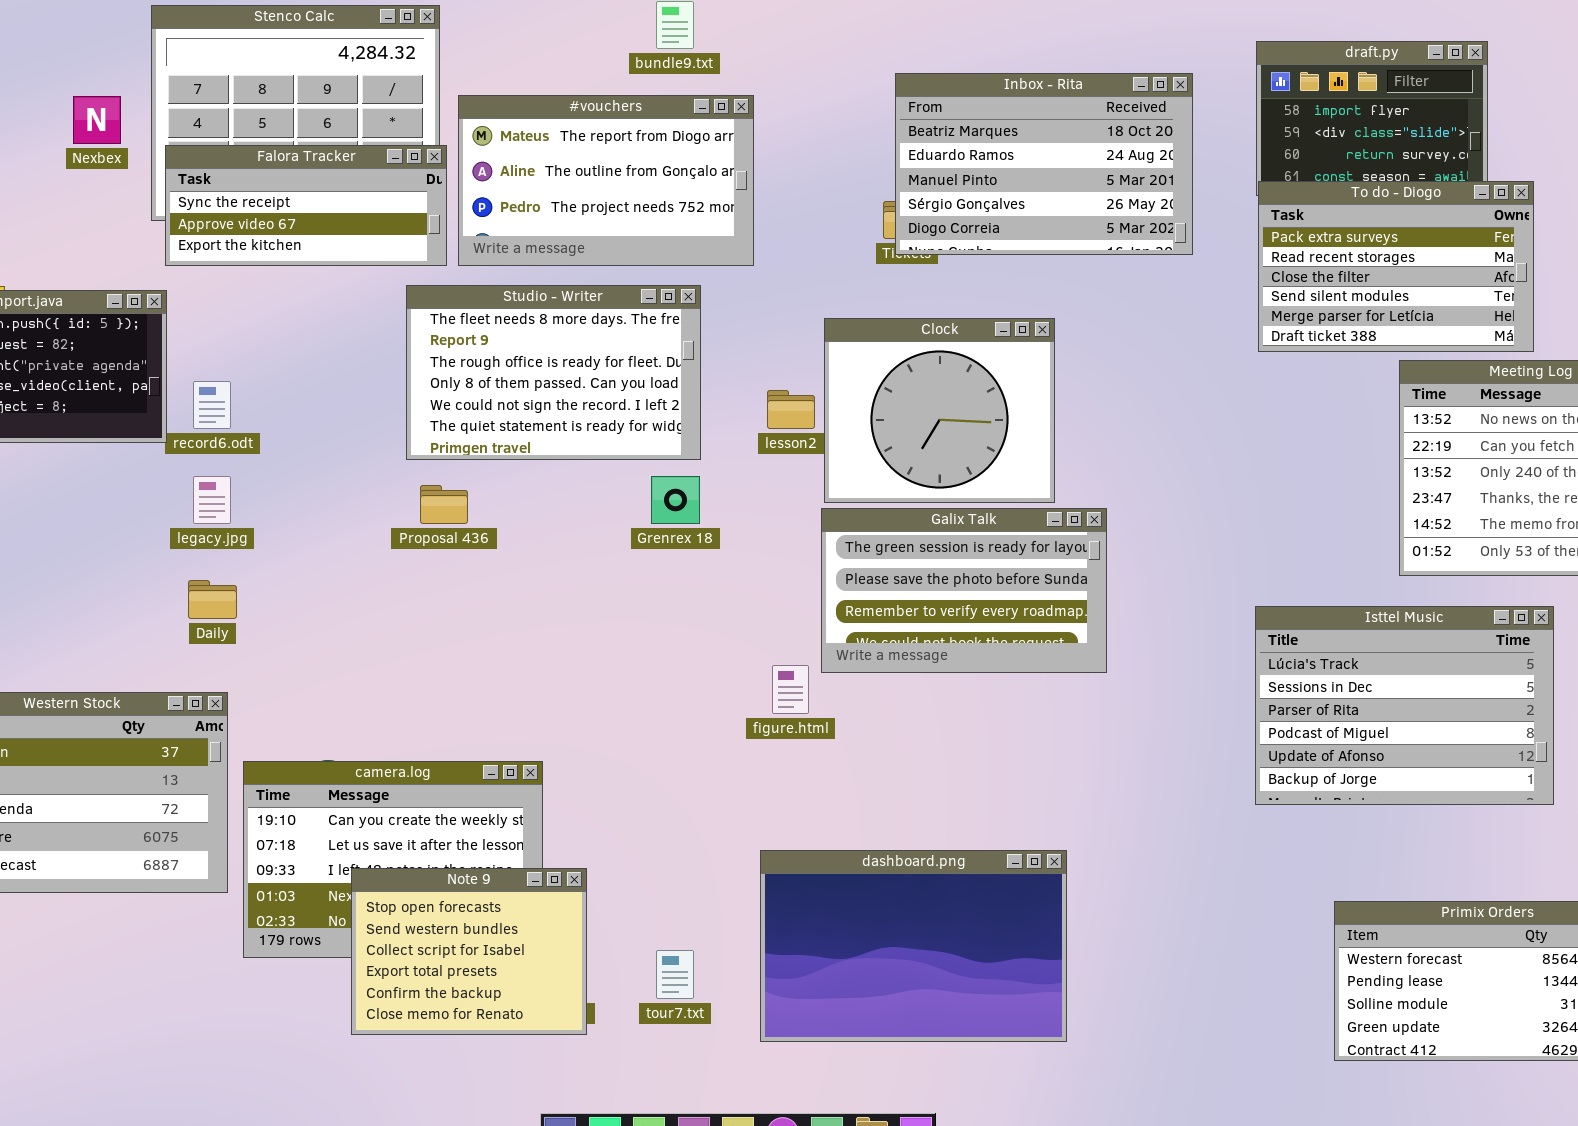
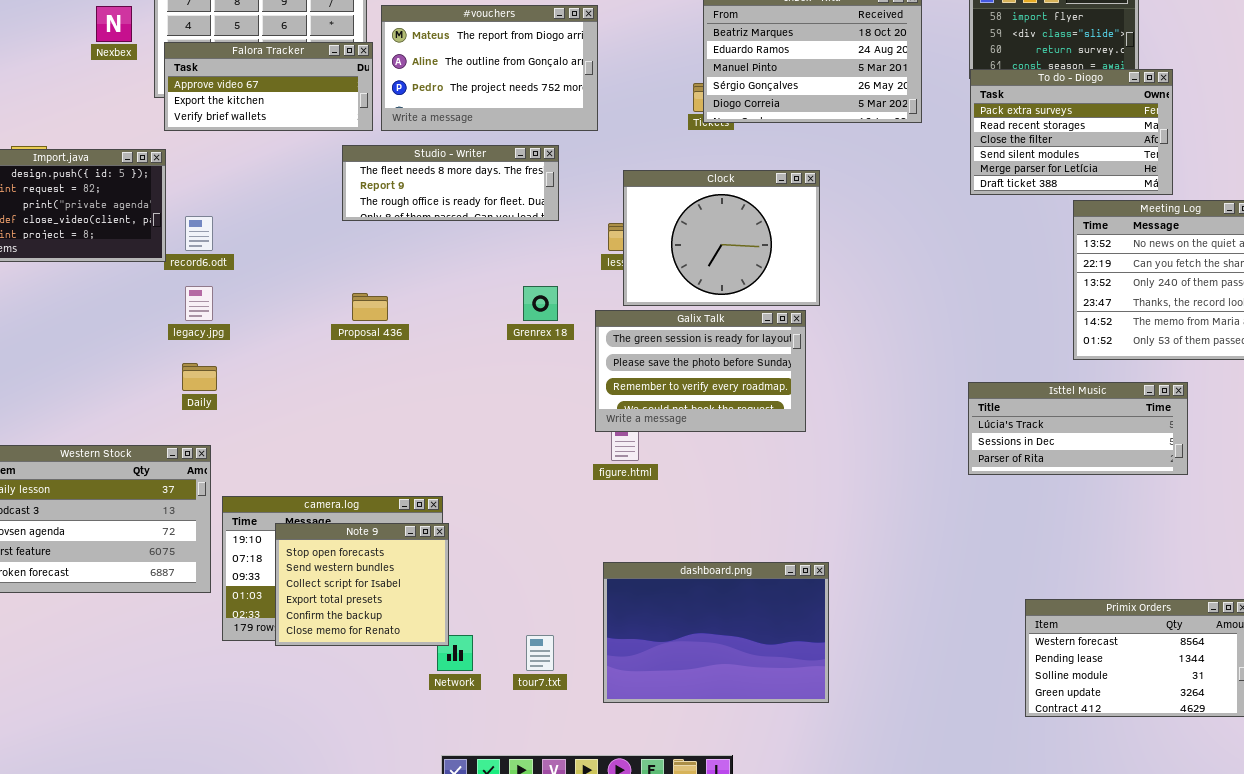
Falora Tracker: [165,145,447,266] -> [164,42,373,131], scrolled down 1 row
Studio - Writer: [406,285,701,460] -> [342,145,559,221], resized
Clock: [824,318,1055,503] -> [623,170,820,306], resized
Galix Talk: [821,508,1107,673] -> [595,310,806,432], moved
Isttel Music: [1255,606,1554,805] -> [968,382,1188,475], resized
Note 9: [351,868,587,1035] -> [275,523,449,646], moved

